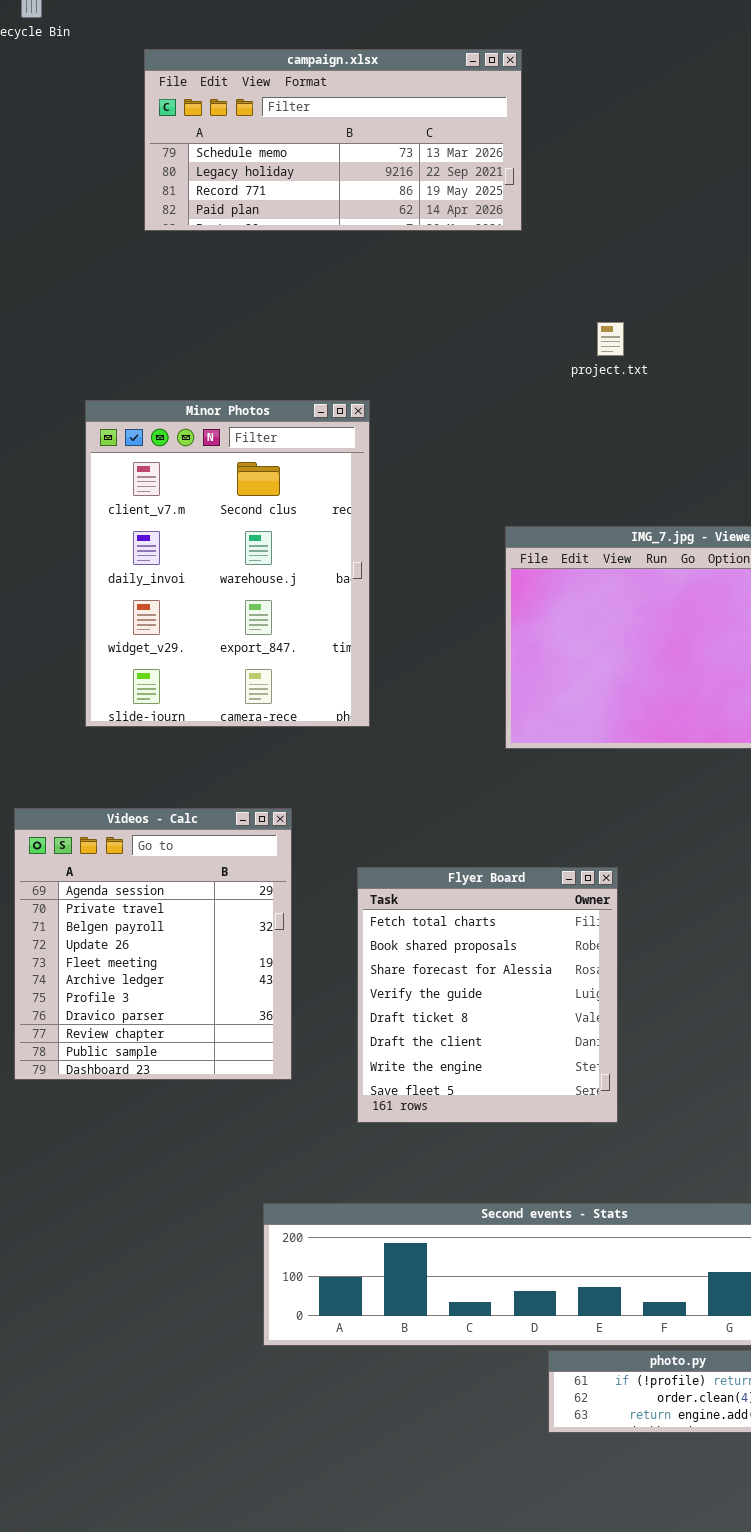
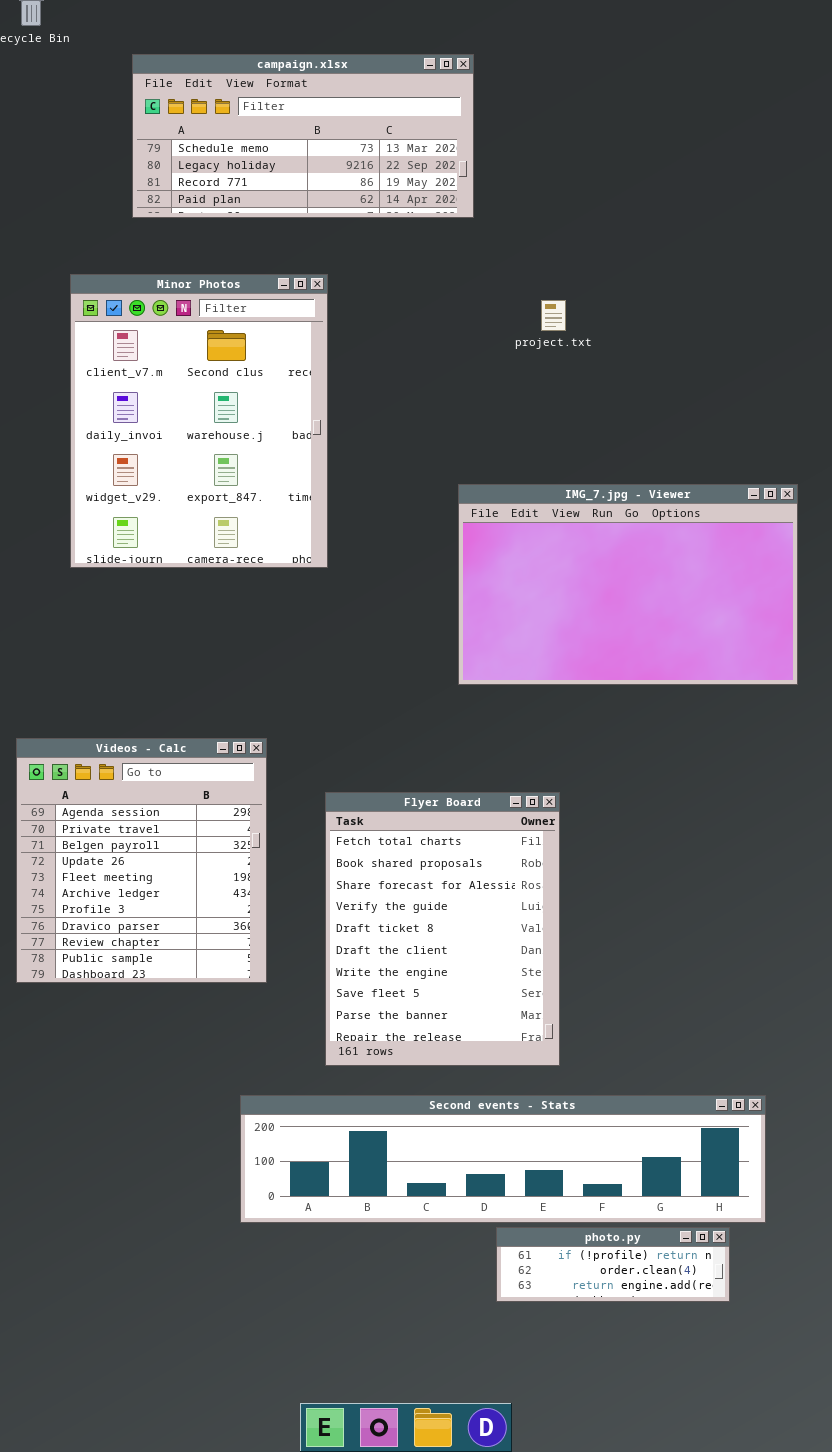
Minor Photos: [85,400,370,727] -> [70,274,328,568], moved
Flyer Board: [357,867,618,1123] -> [325,792,560,1066], resized

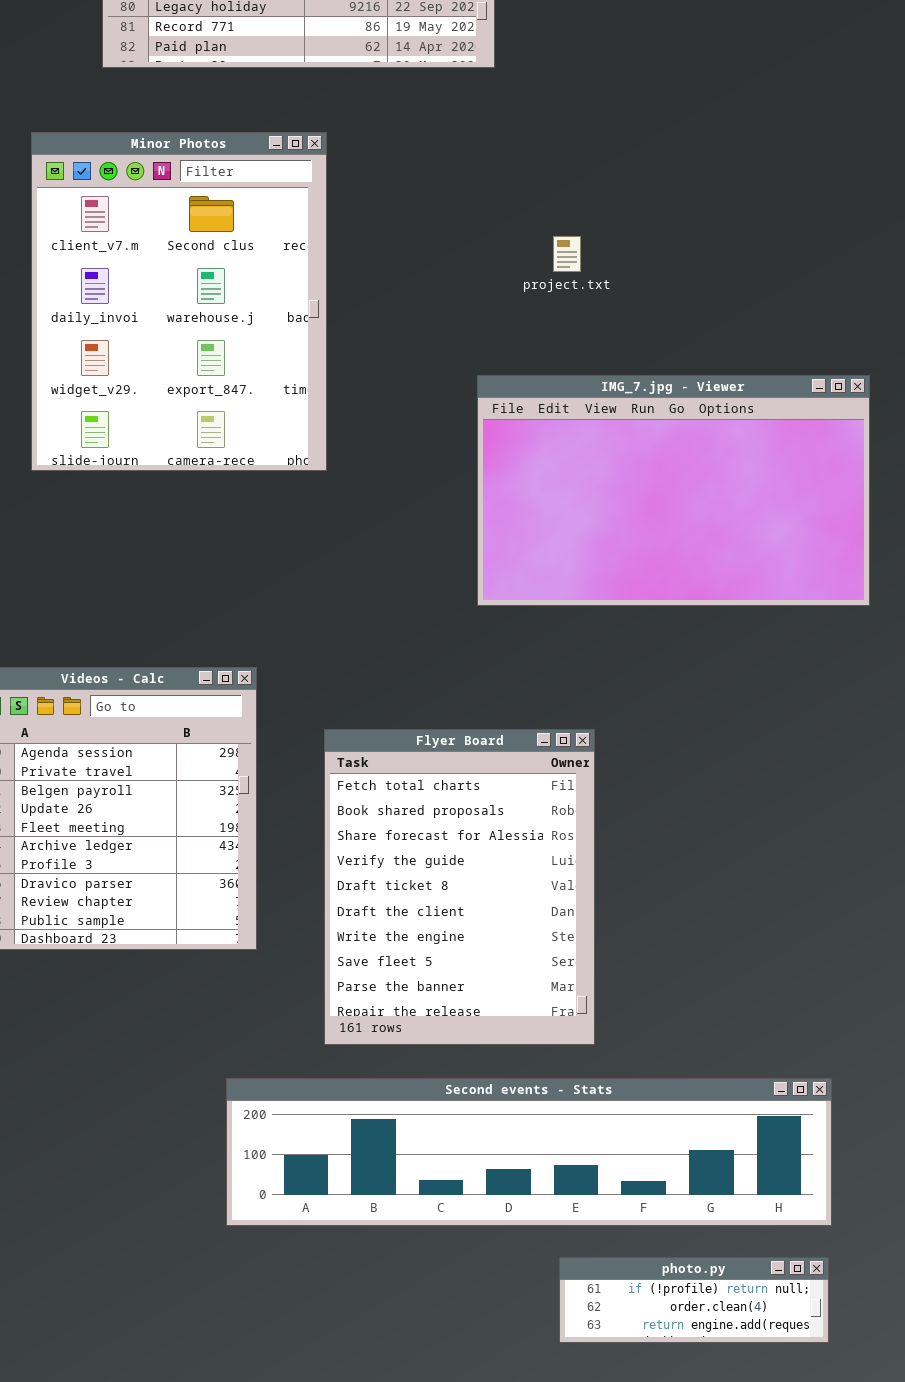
project.txt: [541,300,566,331] -> [553,236,581,272], moved
photo.py: [496,1227,730,1302] -> [559,1257,829,1343], moved

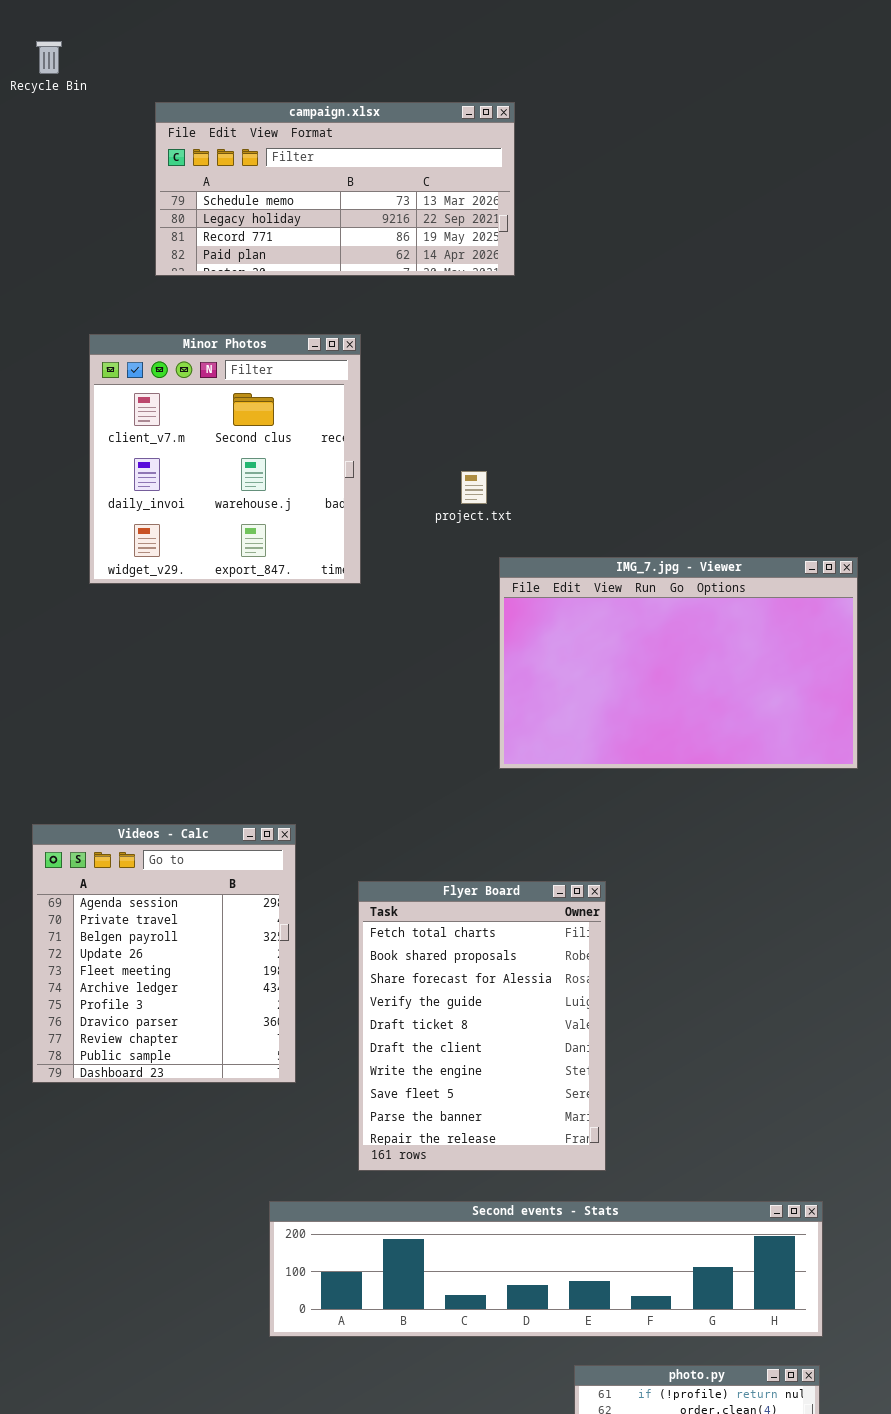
Minor Photos: [31,132,327,471] -> [89,334,361,584], resized
project.txt: [553,236,581,272] -> [461,471,487,504], moved

